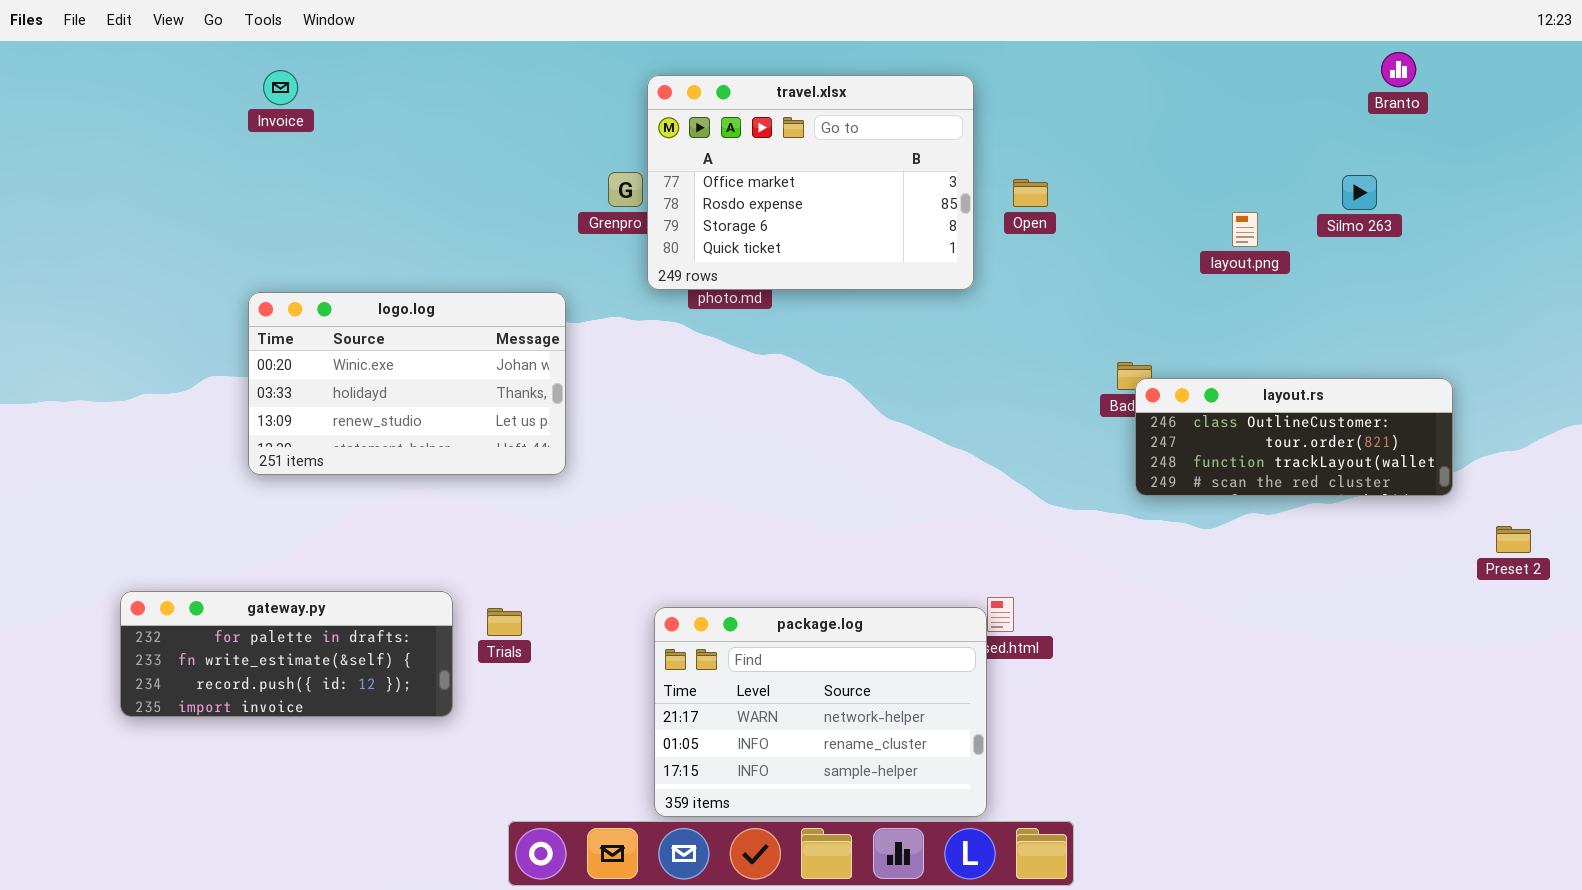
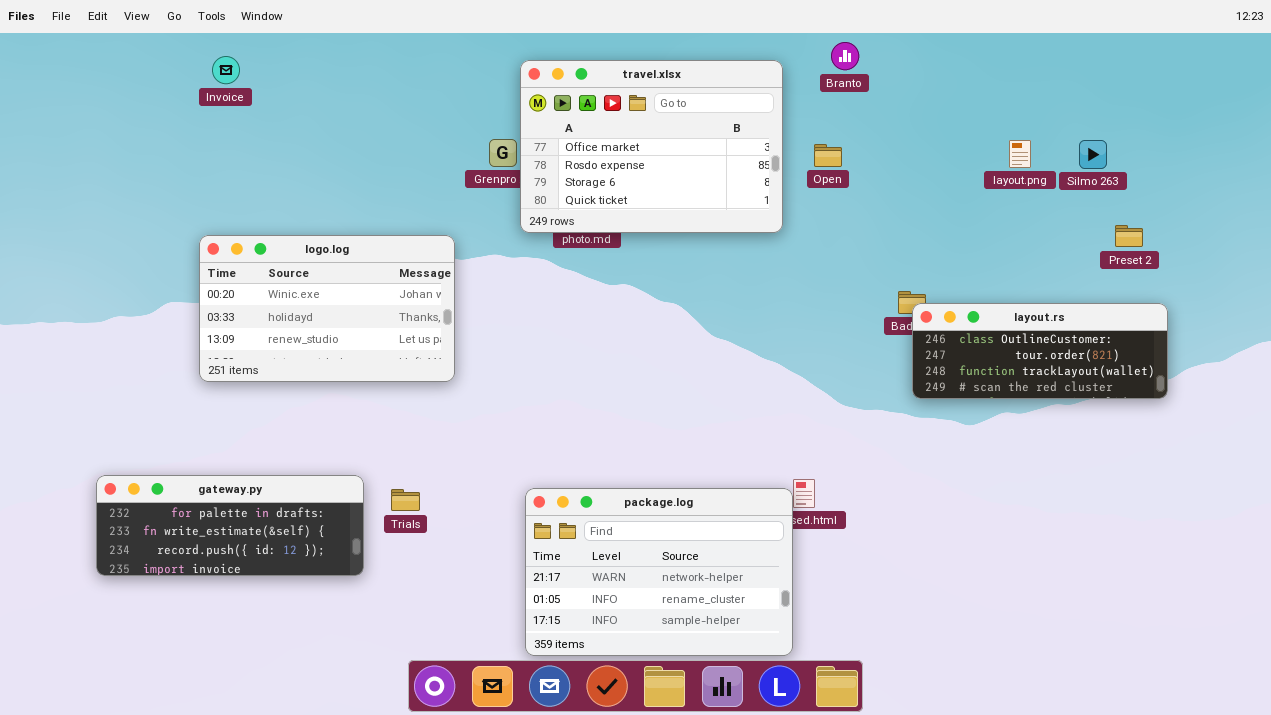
Branto: [1381,52,1416,87] -> [831,42,859,70], moved
layout.png: [1232,212,1258,247] -> [1009,140,1031,168], moved
Preset 2: [1496,526,1531,553] -> [1115,225,1143,247], moved

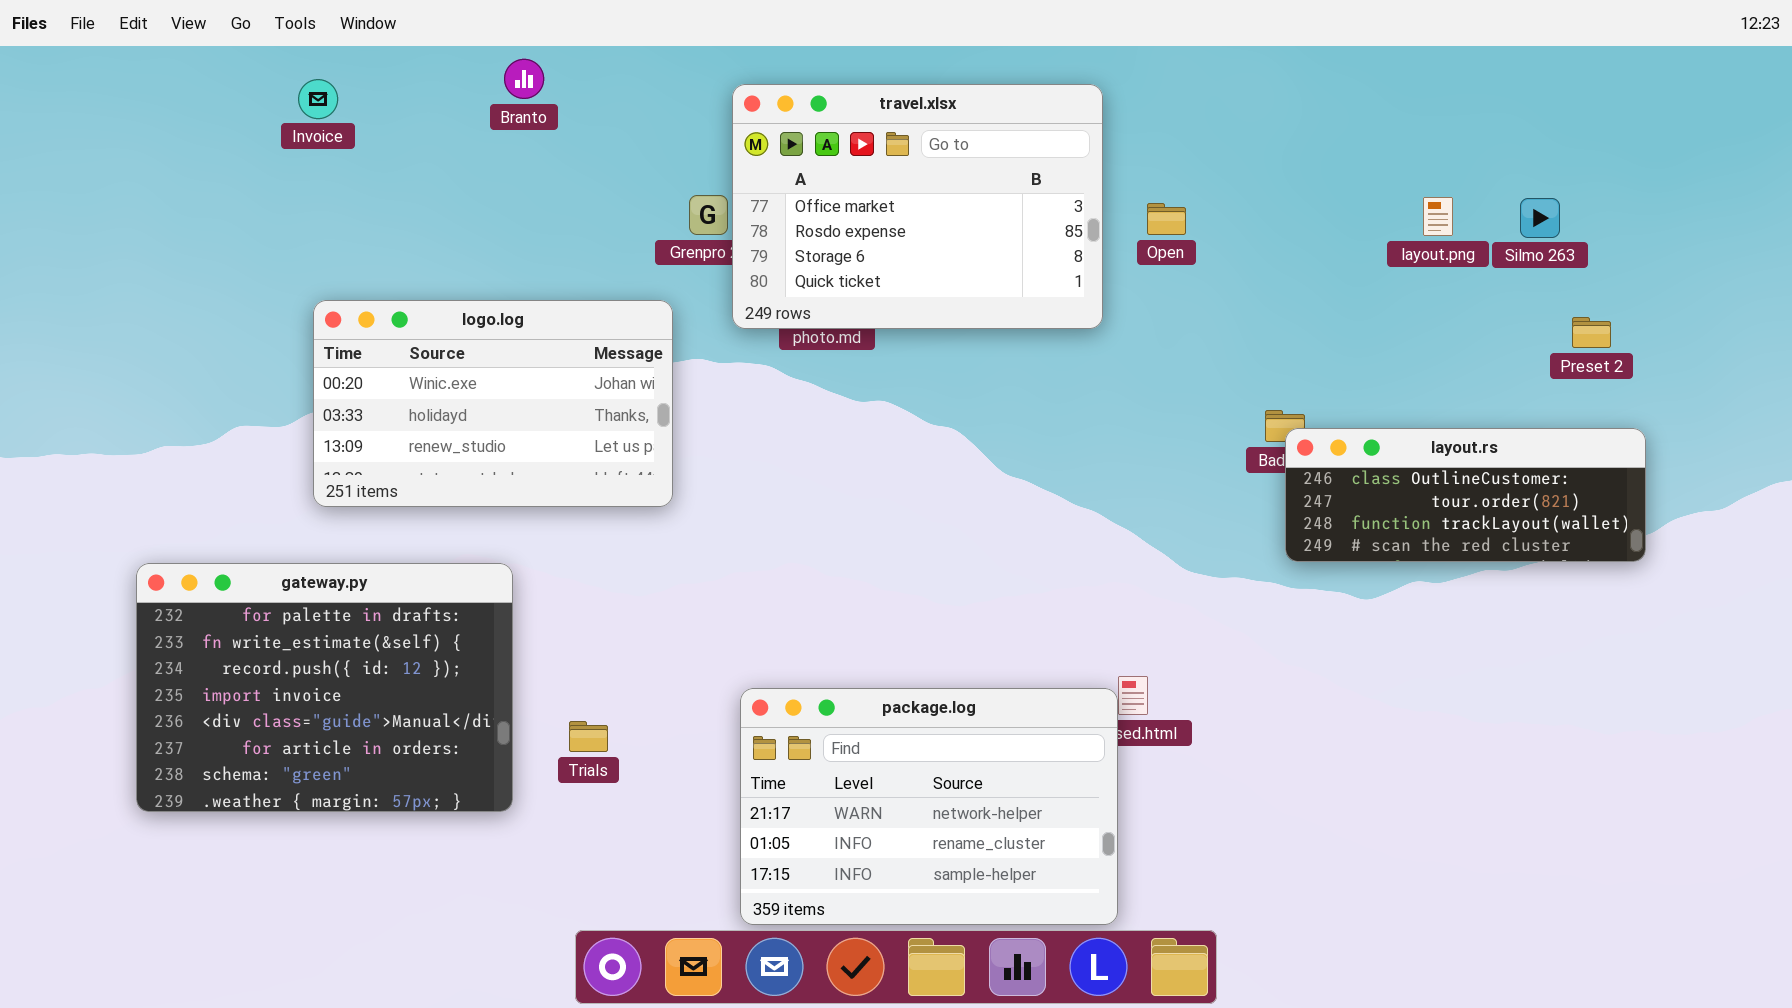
Branto: [831,42,859,70] -> [504,59,544,99], moved
logo.log: [199,235,455,382] -> [313,300,673,507], moved
gateway.py: [96,475,364,576] -> [136,563,513,812], resized
Trials: [391,489,420,511] -> [569,721,608,752], moved

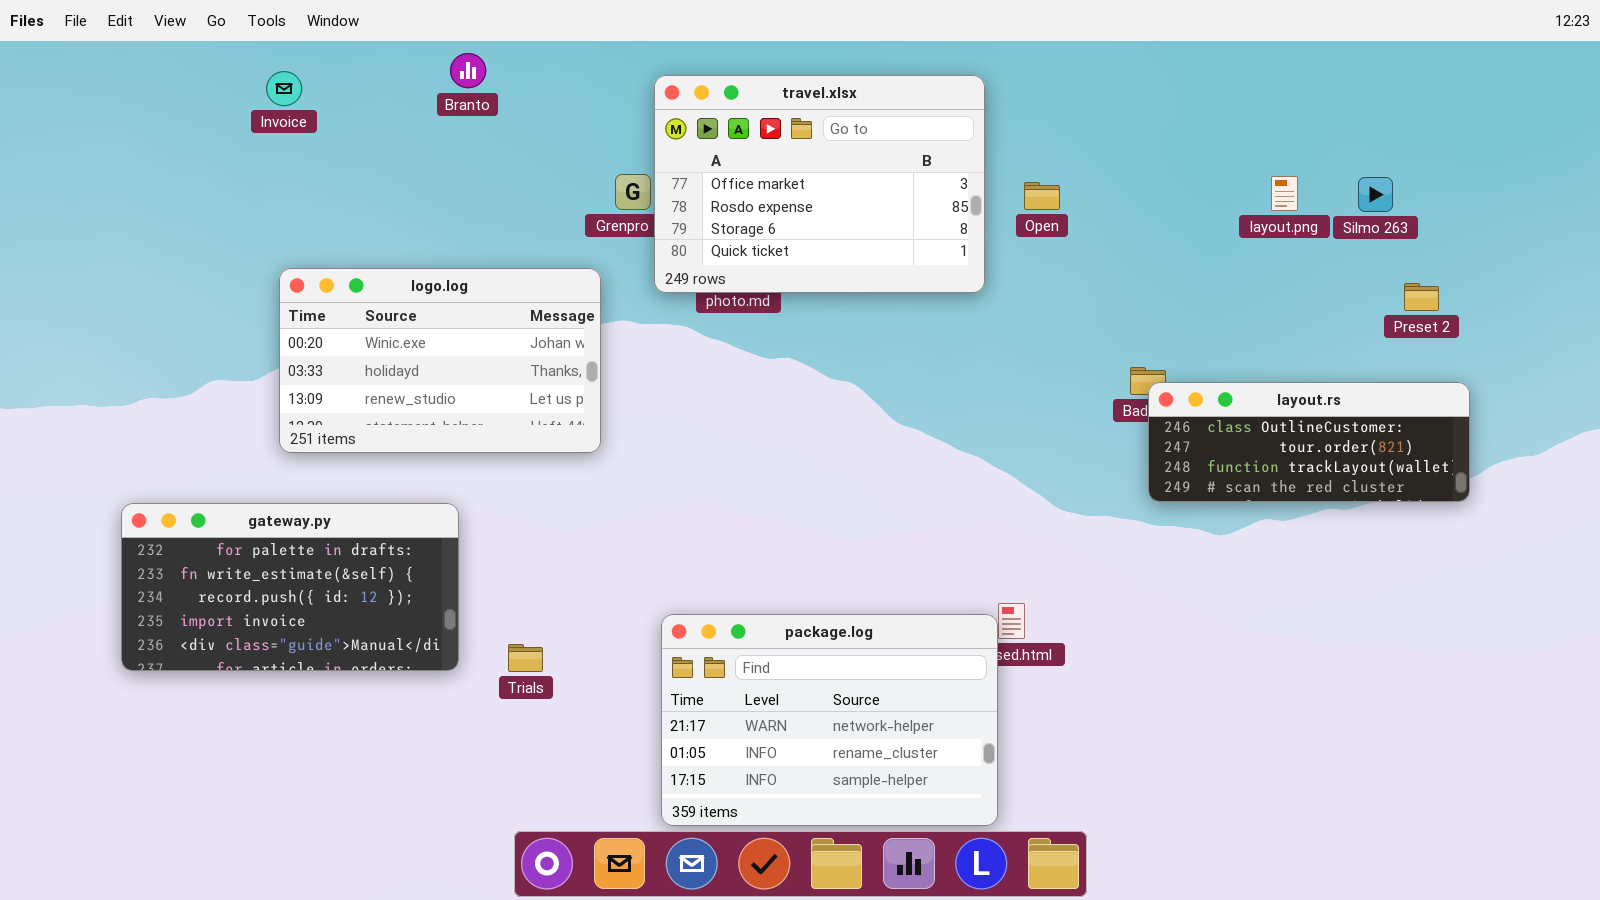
gateway.py: [136,563,513,812] -> [121,503,459,671], resized

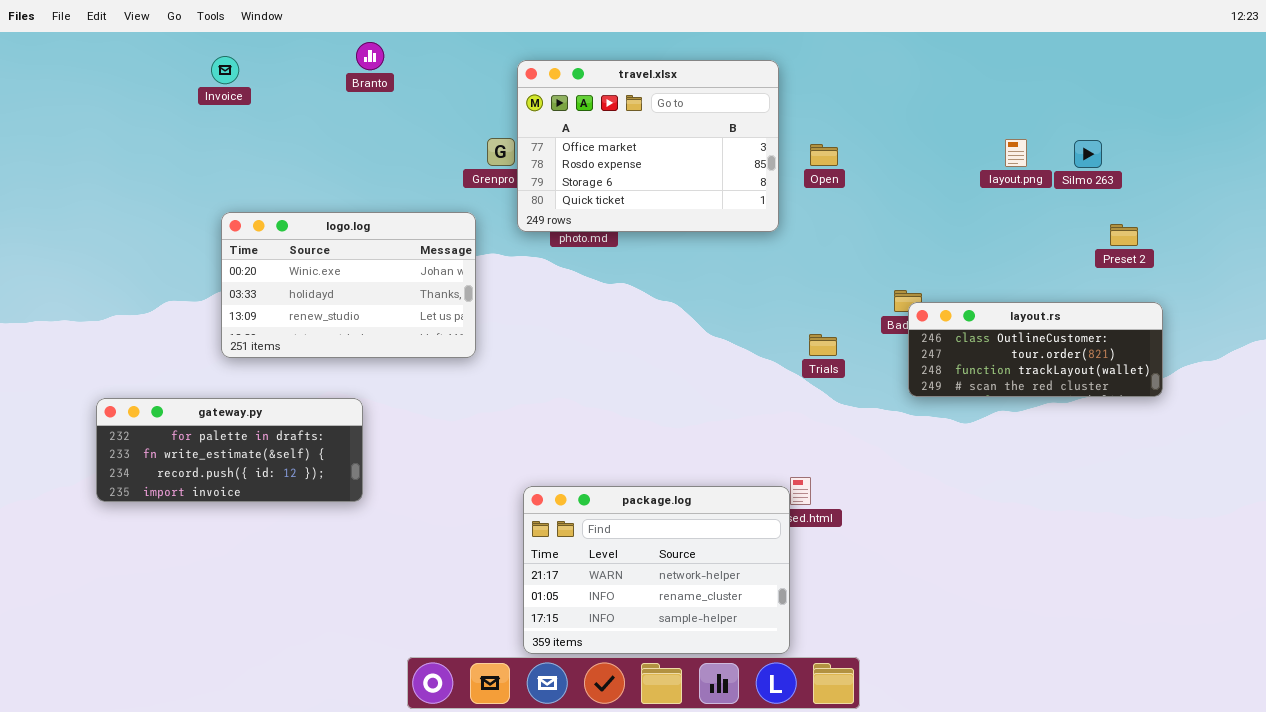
gateway.py: [121,503,459,671] -> [96,398,363,502], resized
Trials: [508,644,543,672] -> [809,334,837,356], moved

